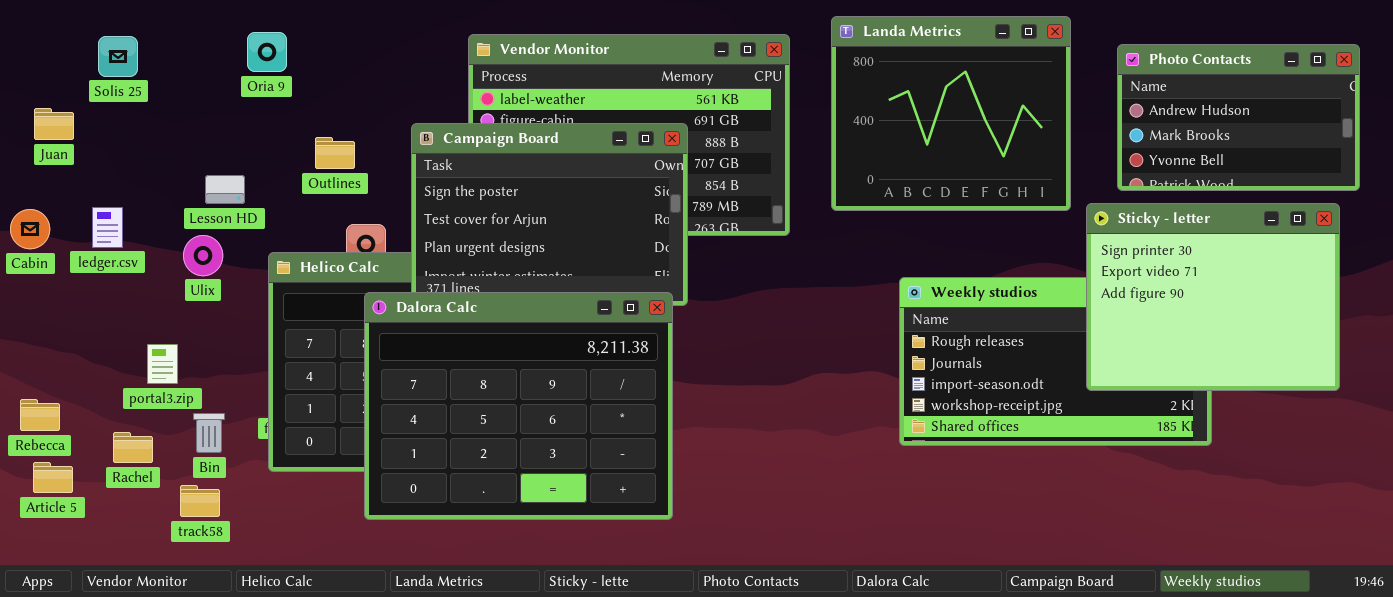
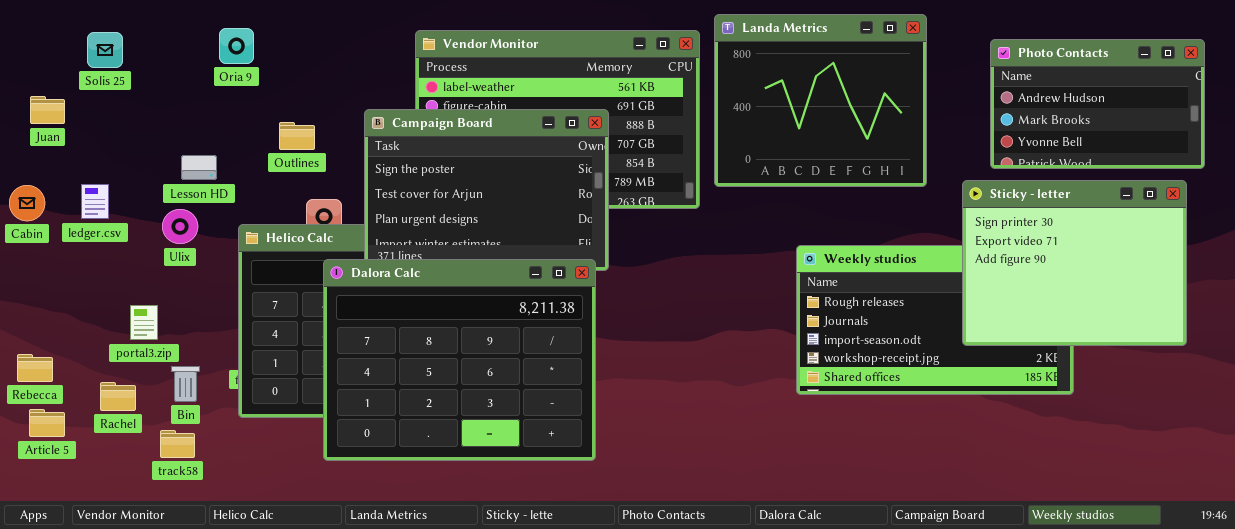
Landa Metrics: [831,16,1071,211] -> [714,14,927,187], moved

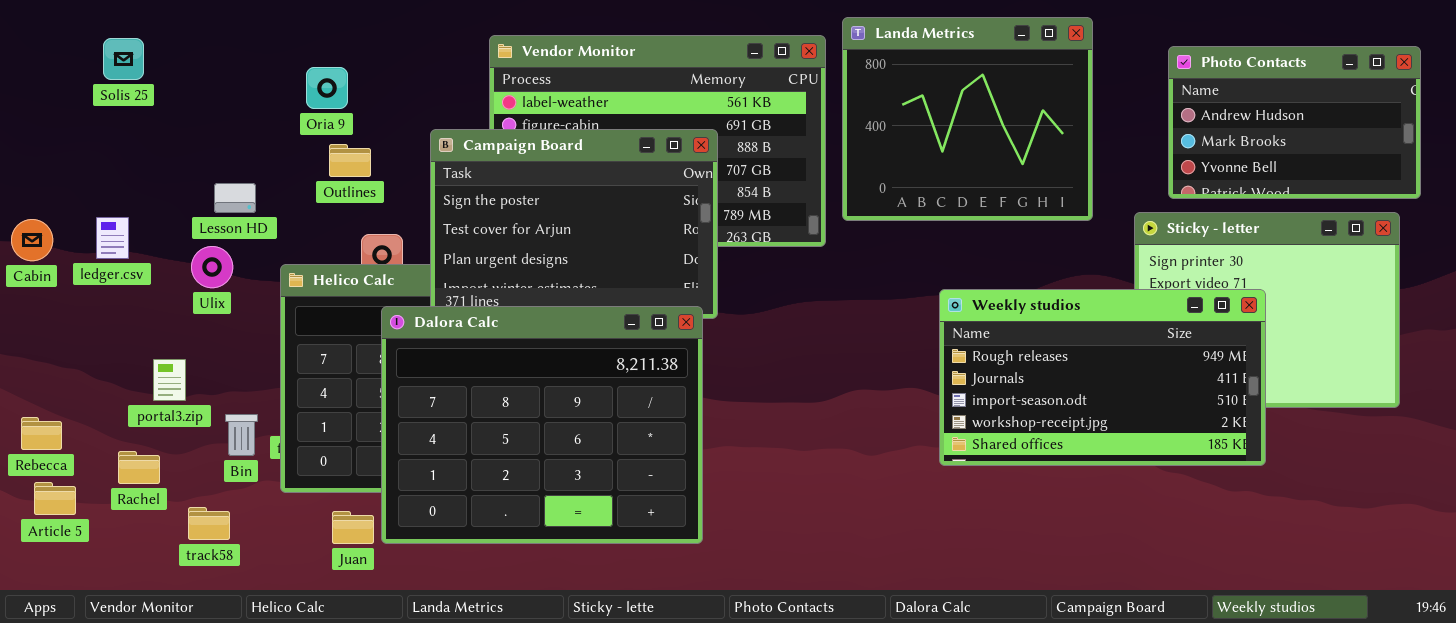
Oria 9: [219,28,254,64] -> [306,67,348,109], moved
Juan: [30,96,65,124] -> [332,511,374,544], moved
Weekly studios: [796,245,1074,395] -> [939,289,1266,466], raised
Bin: [171,366,200,402] -> [225,414,258,456], moved

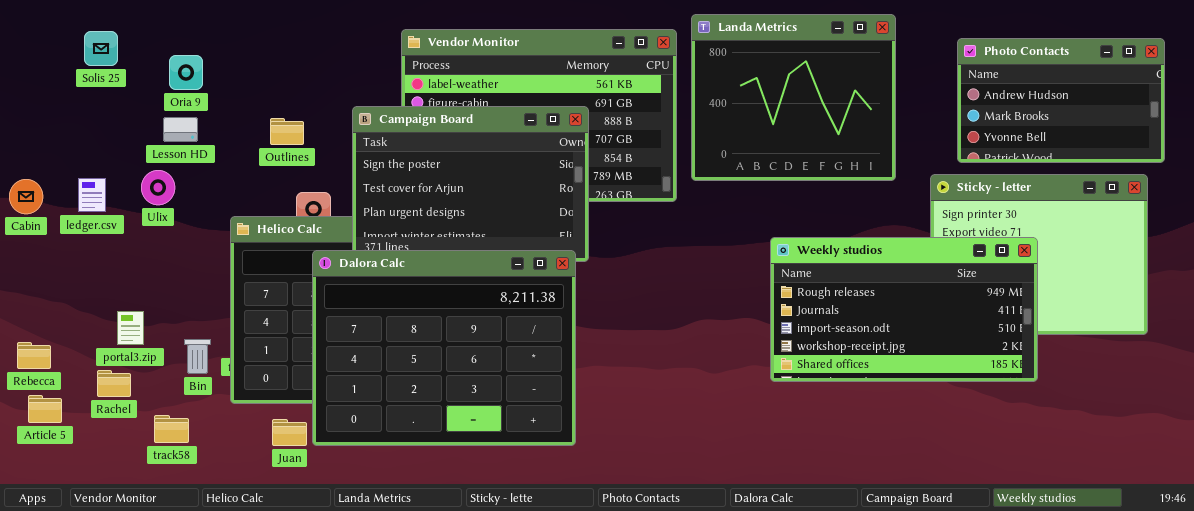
Oria 9: [306,67,348,109] -> [169,55,203,90], moved
Lesson HD: [214,183,256,213] -> [163,117,198,142], moved
Ulix: [191,246,233,288] -> [141,170,175,205], moved
portal3.zip: [153,359,186,401] -> [117,311,144,345], moved

